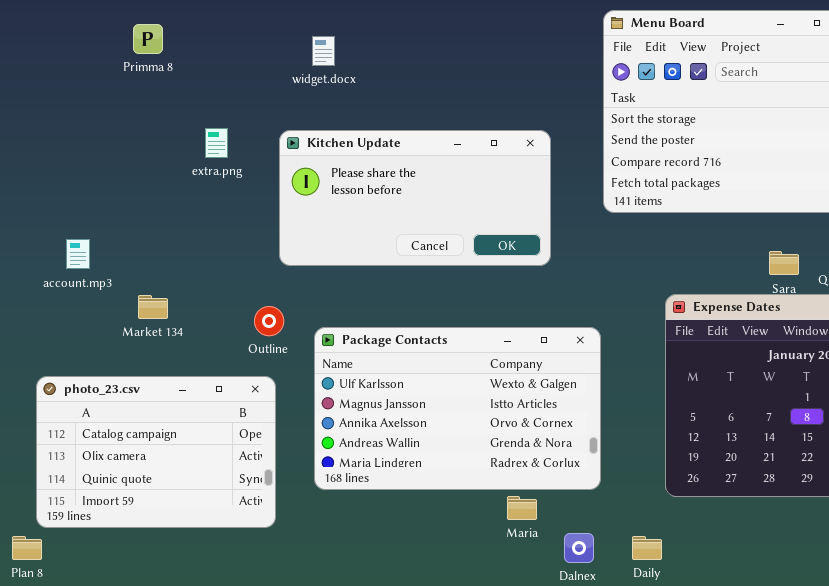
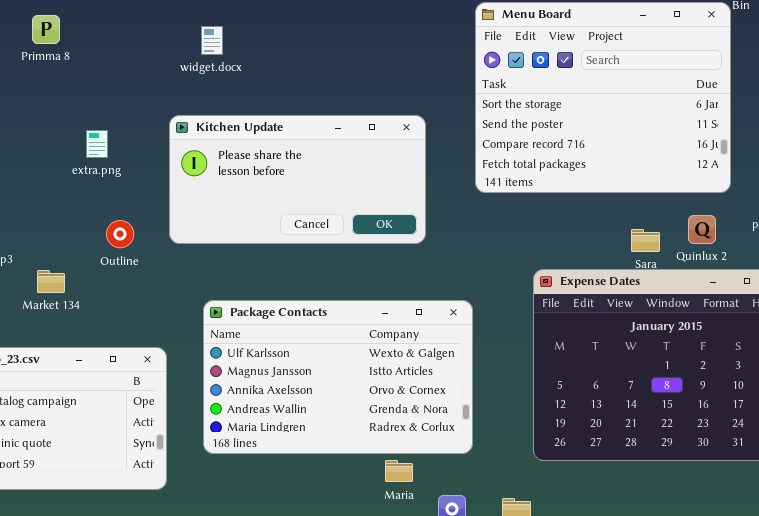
extra.png: [205,128,228,158] -> [86,130,108,158], moved
Outline: [254,306,284,336] -> [106,220,134,248], moved

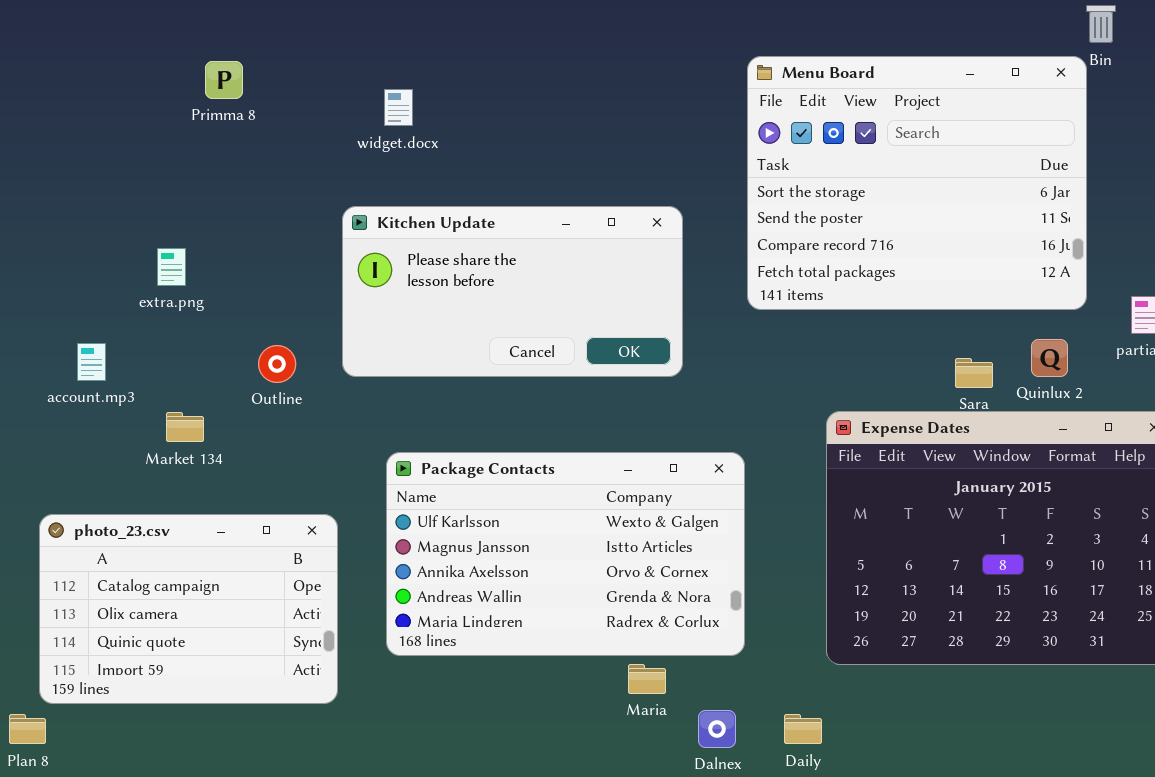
Primma 8: [32,15,60,44] -> [205,61,243,99], moved
extra.png: [86,130,108,158] -> [157,248,186,286], moved

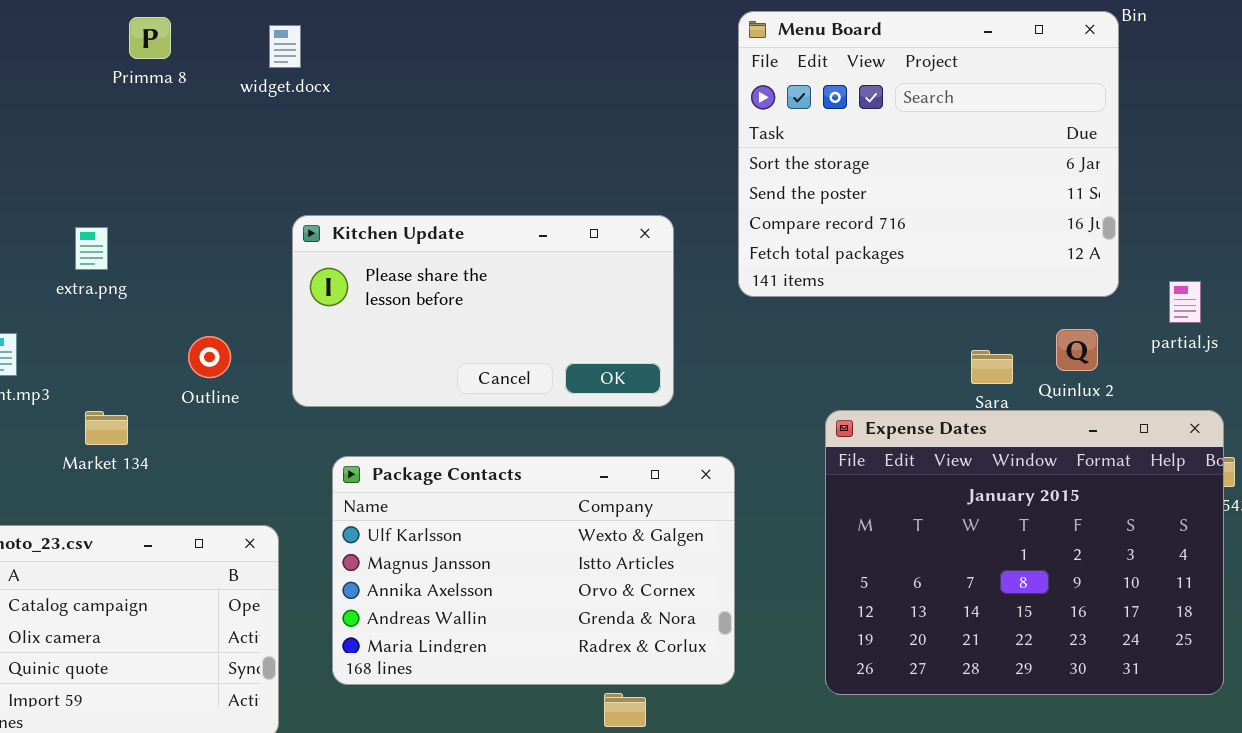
widget.docx: [384,89,413,126] -> [269,25,301,68], moved
Kitchen Update: [342,206,683,377] -> [292,215,674,407], moved

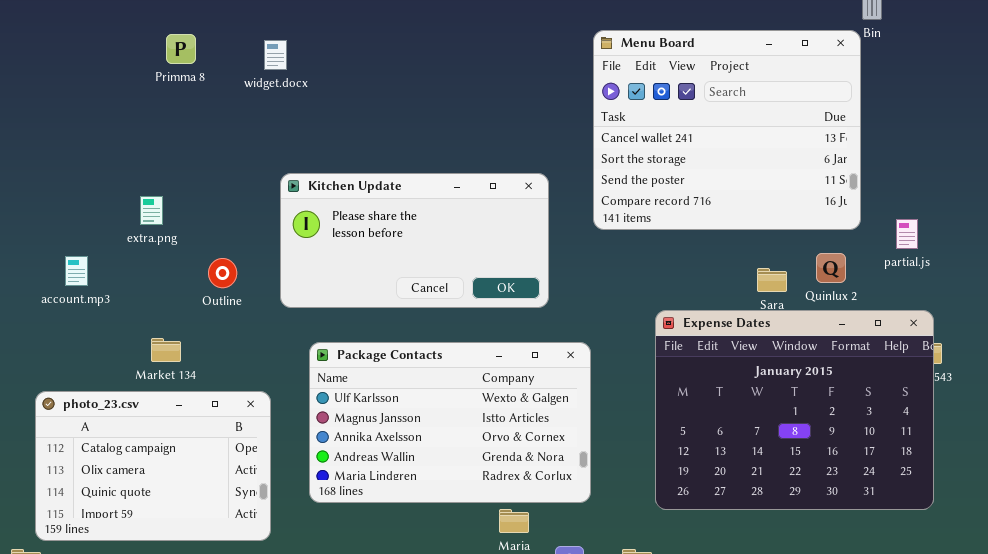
Menu Board: [738,11,1119,297] -> [593,30,861,230], scrolled up 1 row
extra.png: [75,227,108,270] -> [140,196,163,225], moved
Market 134: [85,411,128,445] -> [151,338,181,362], moved

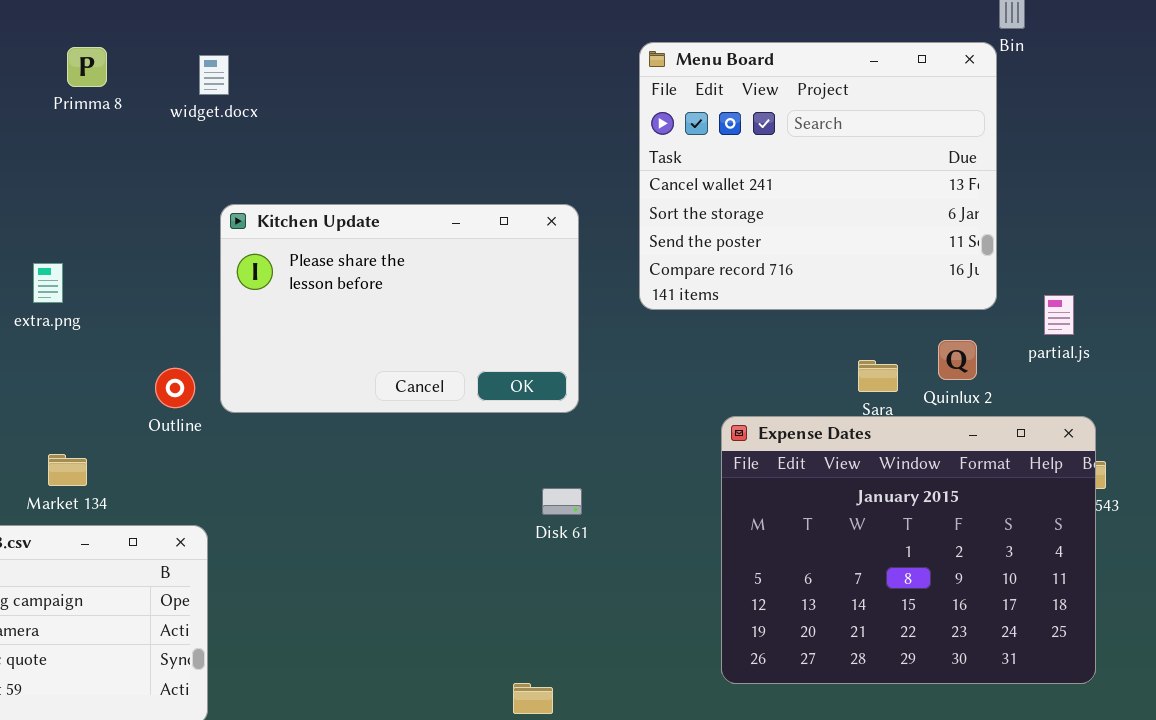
Kitchen Update: [280,173,549,308] -> [220,204,579,413], resized
Outline: [208,258,237,288] -> [155,368,195,408], moved
Package Contacts: [309,342,591,503] -> none, closed

